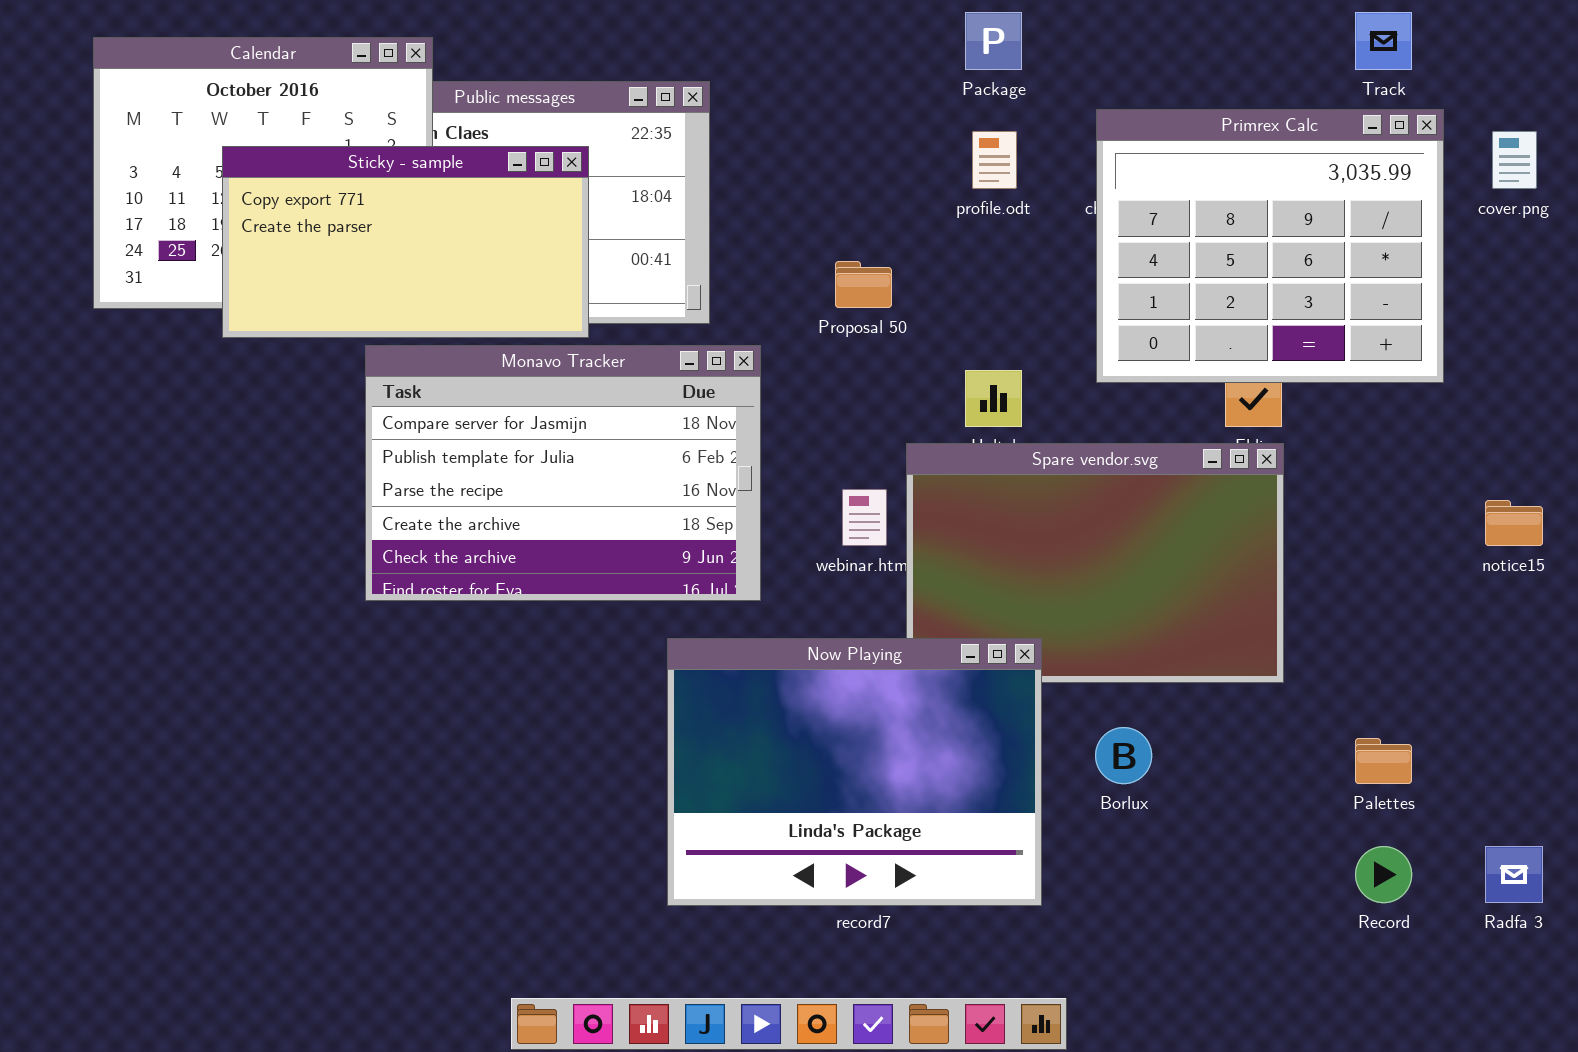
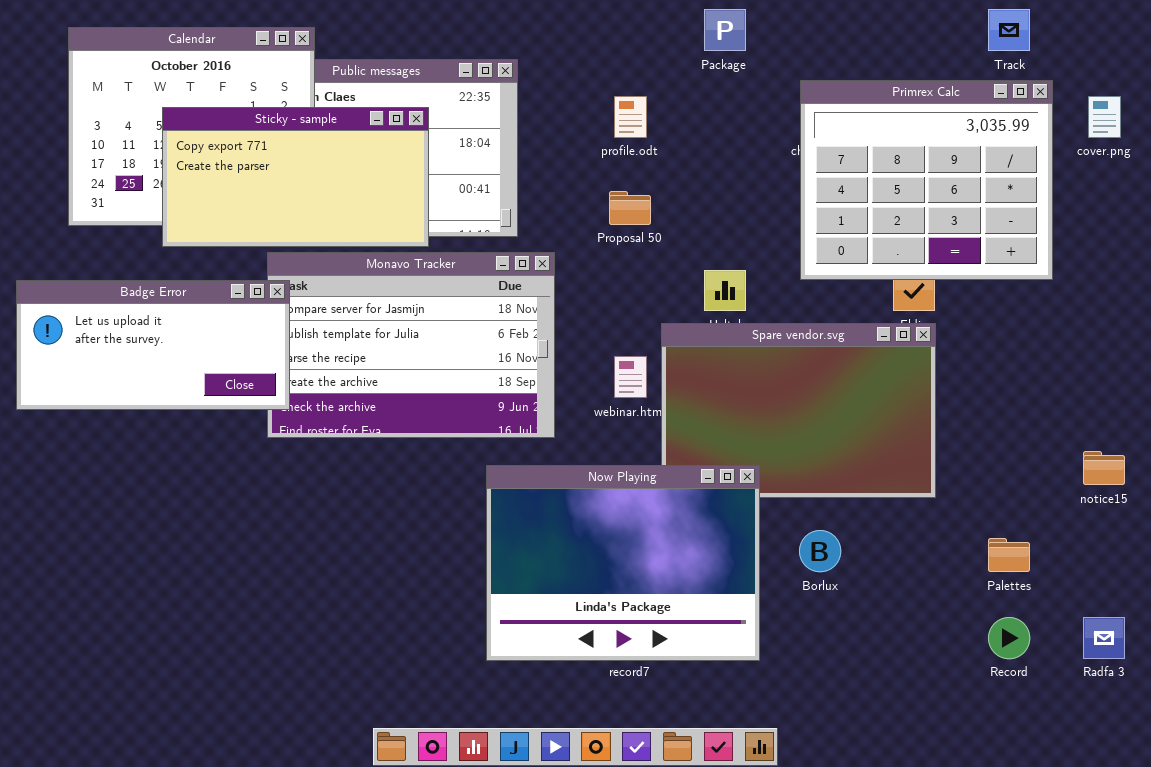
profile.odt: [972,131,1017,189] -> [614,96,647,138], moved
Badge Error: none -> [16,280,290,410], opened
notice15: [1485,500,1543,546] -> [1083,451,1125,485], moved

